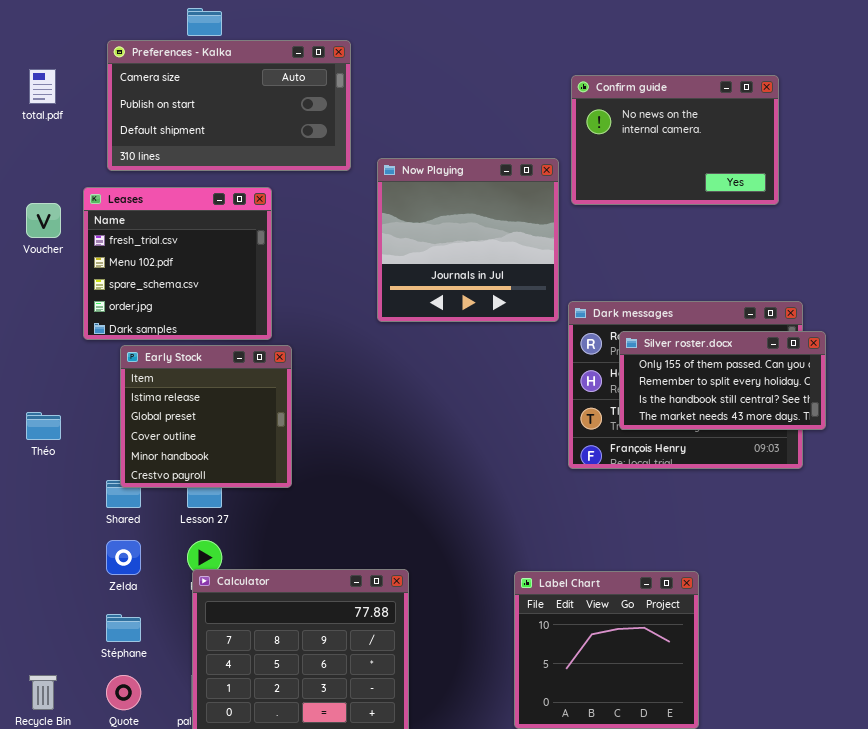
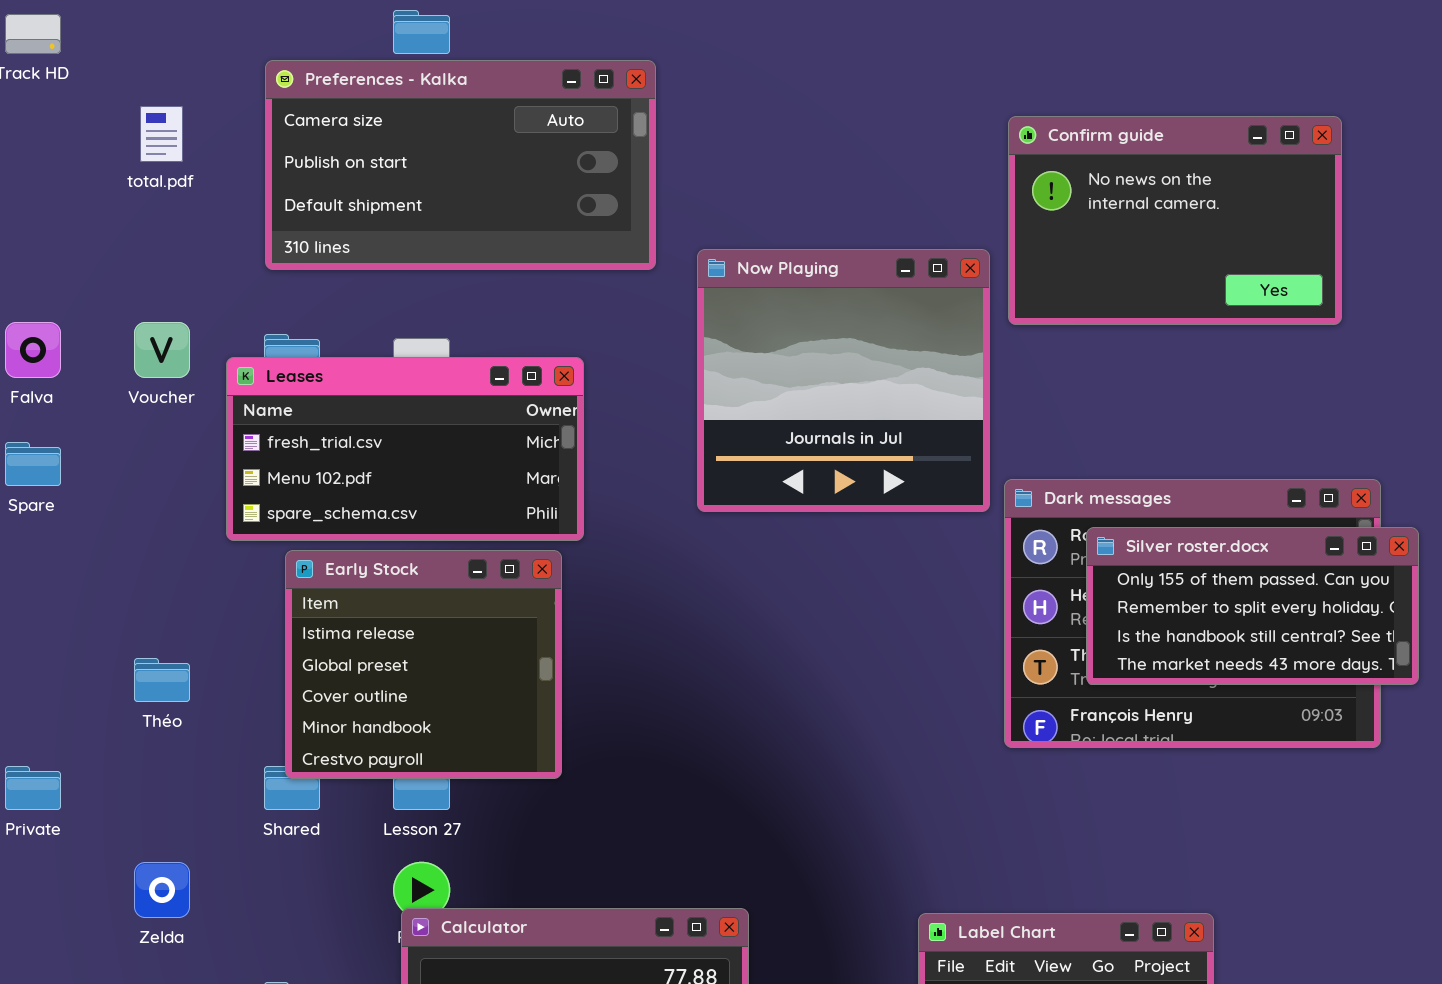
Leases: [83,187,272,340] -> [226,357,584,541], resized
Zelda: [106,540,141,575] -> [134,862,190,918], moved

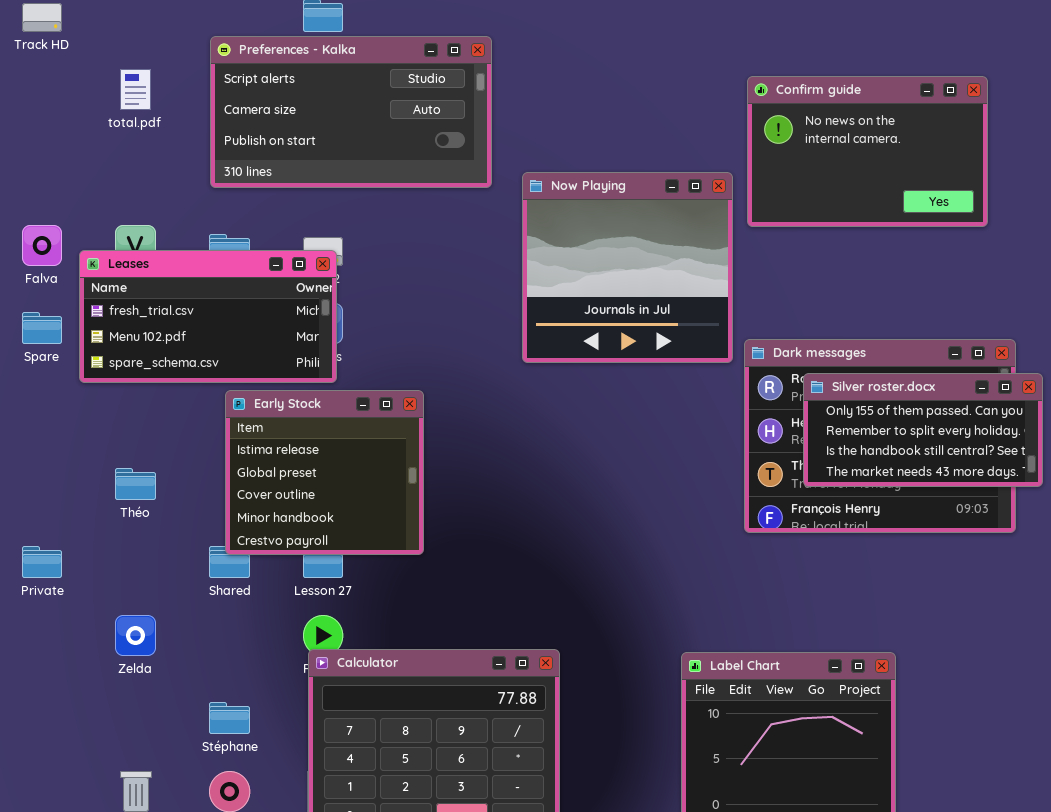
Preferences - Kalka: [265,60,656,270] -> [210,36,492,188], scrolled up 1 row
Leases: [226,357,584,541] -> [79,250,337,383], moved

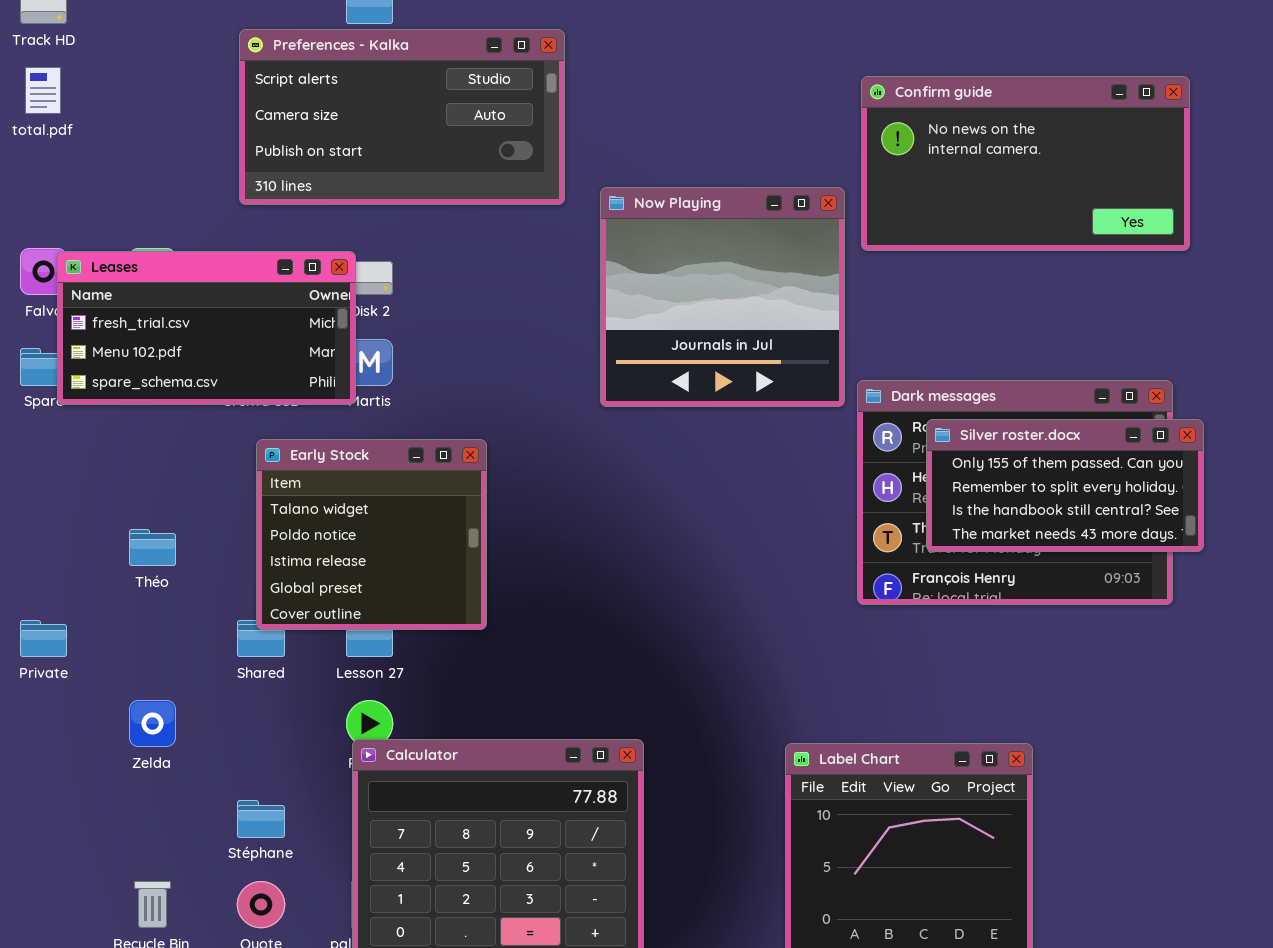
total.pdf: [120,69,151,110] -> [25,67,61,114], moved
Confirm guide: [747,76,988,227] -> [861,76,1190,251], resized
Leases: [79,250,337,383] -> [57,251,356,405], moved
Early Stock: [225,390,424,555] -> [256,439,487,630], scrolled up 2 rows

